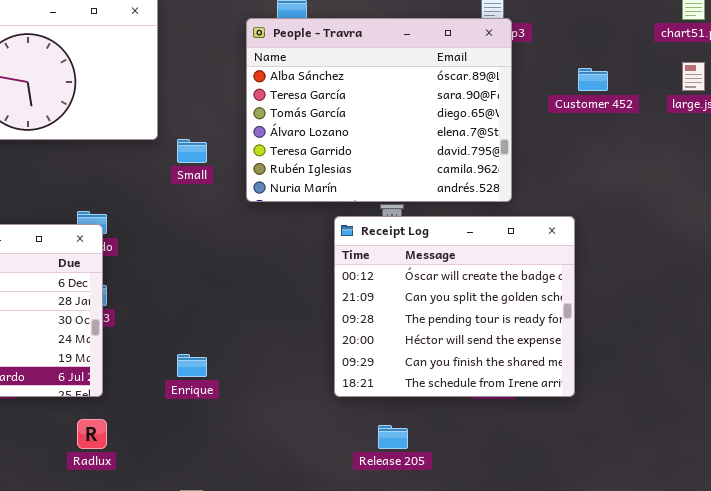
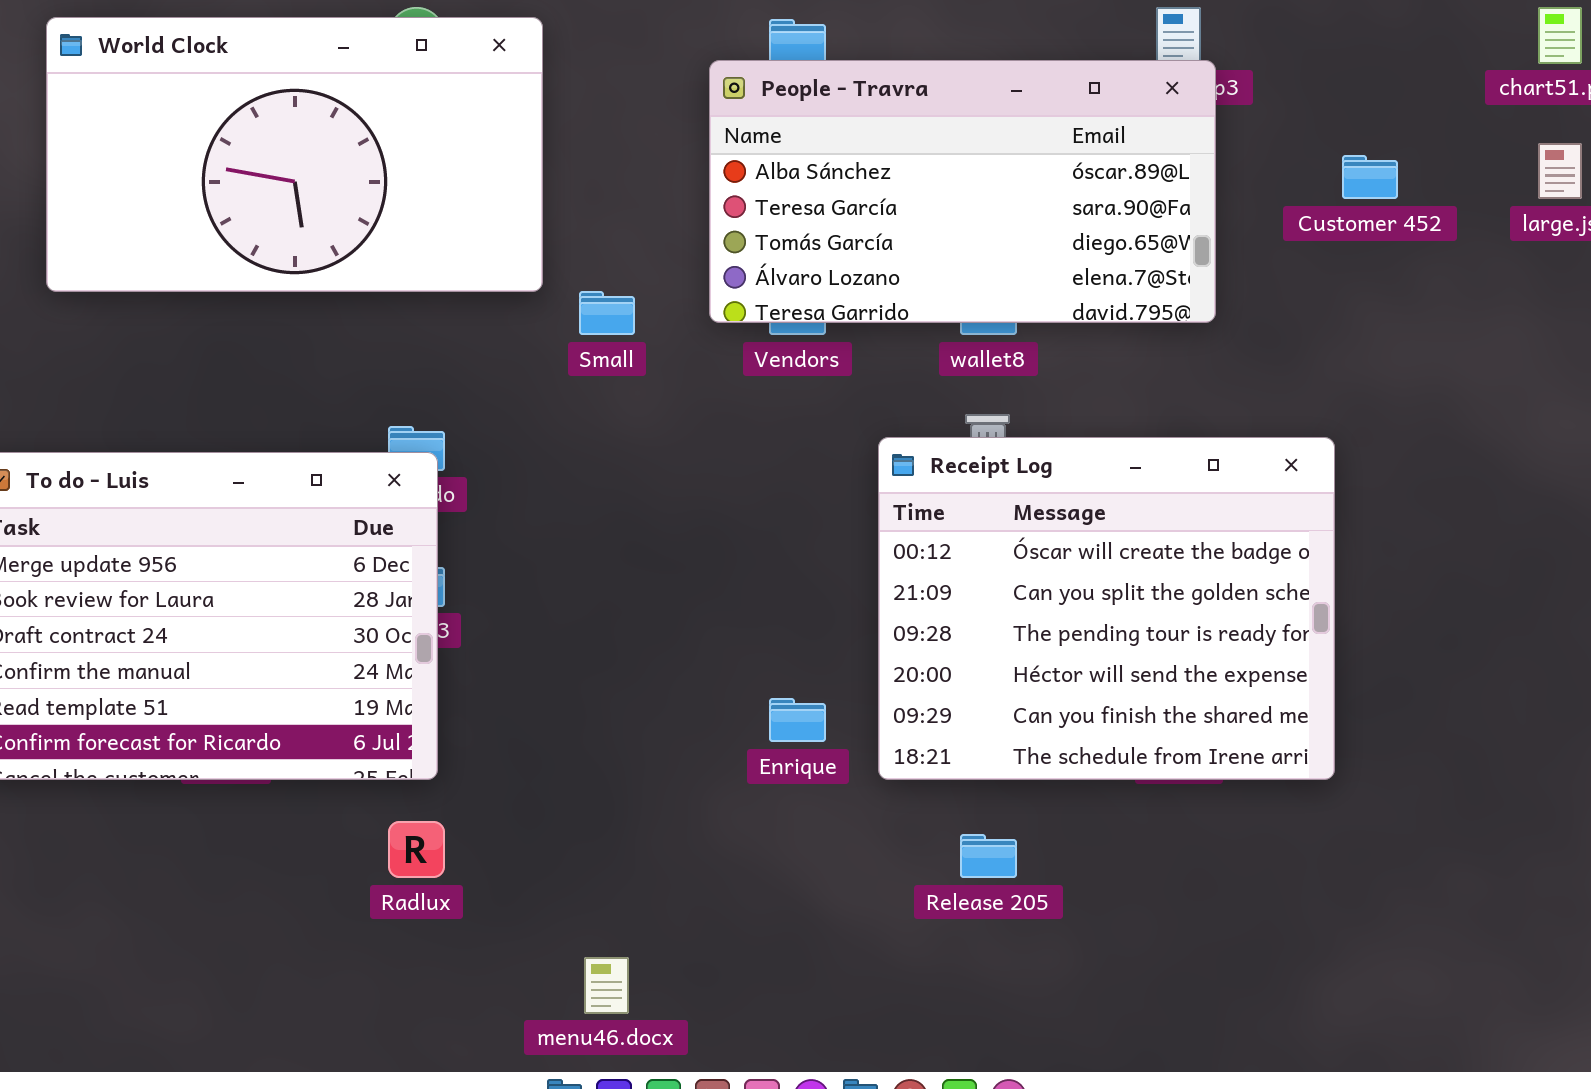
People - Travra: [246,18,512,202] -> [709,60,1216,323], resized
Enrique: [177,354,207,377] -> [769,698,826,742], moved

